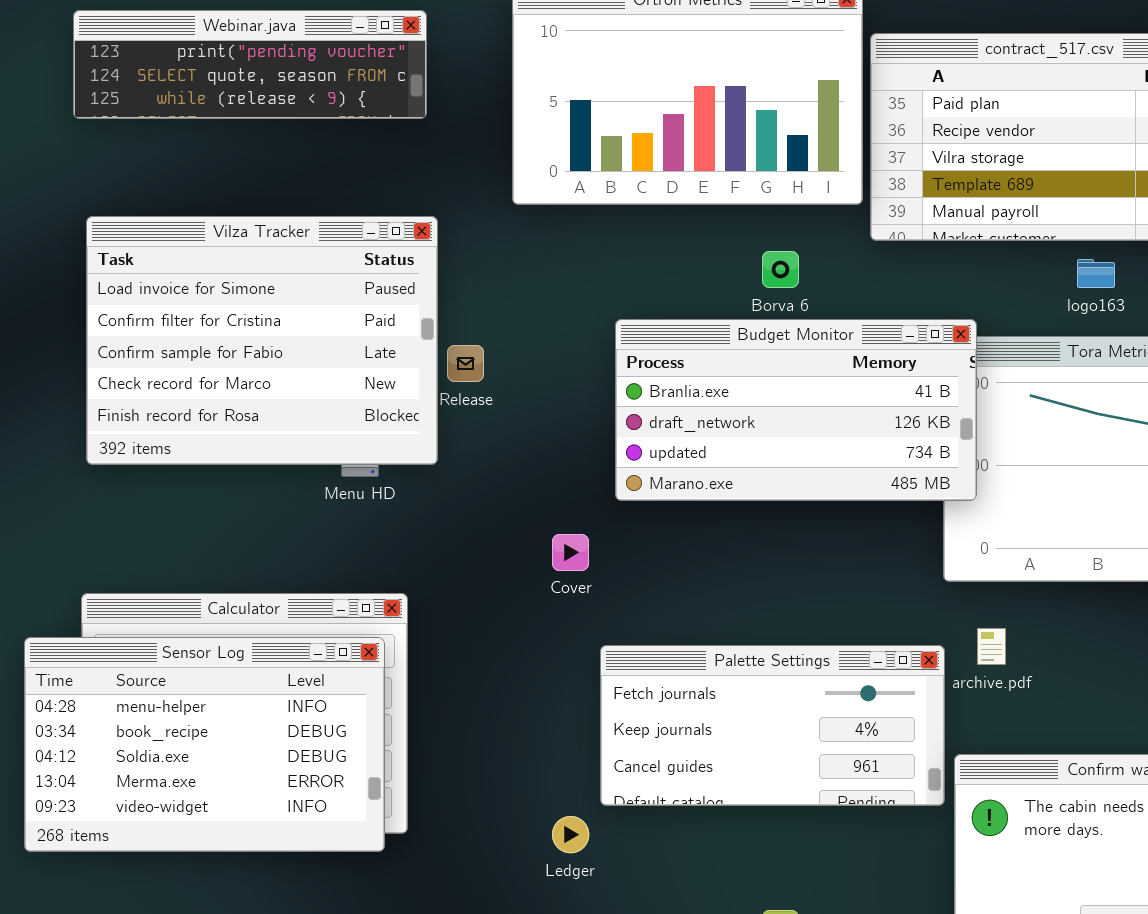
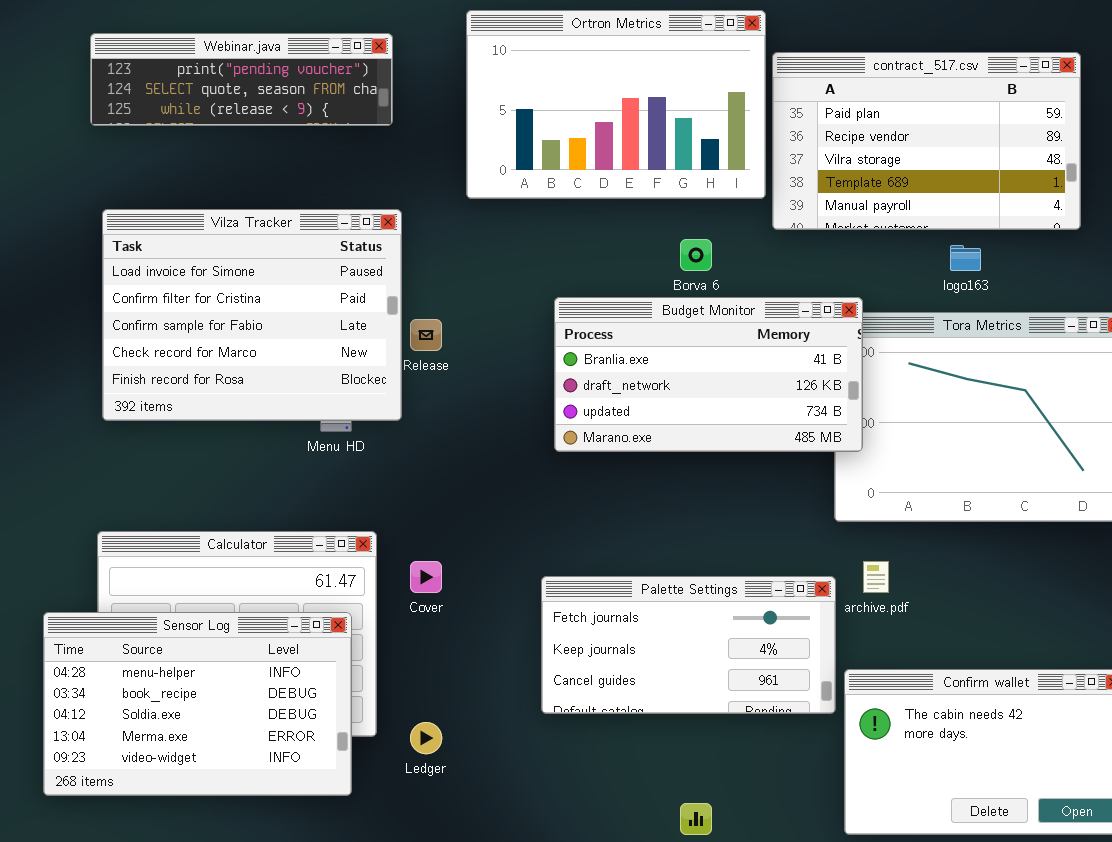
Cover: [552,534,589,571] -> [410,561,442,593], moved
Sensor Log: [24,637,385,852] -> [43,612,352,796], moved
Ledger: [552,816,589,853] -> [410,722,442,754], moved

